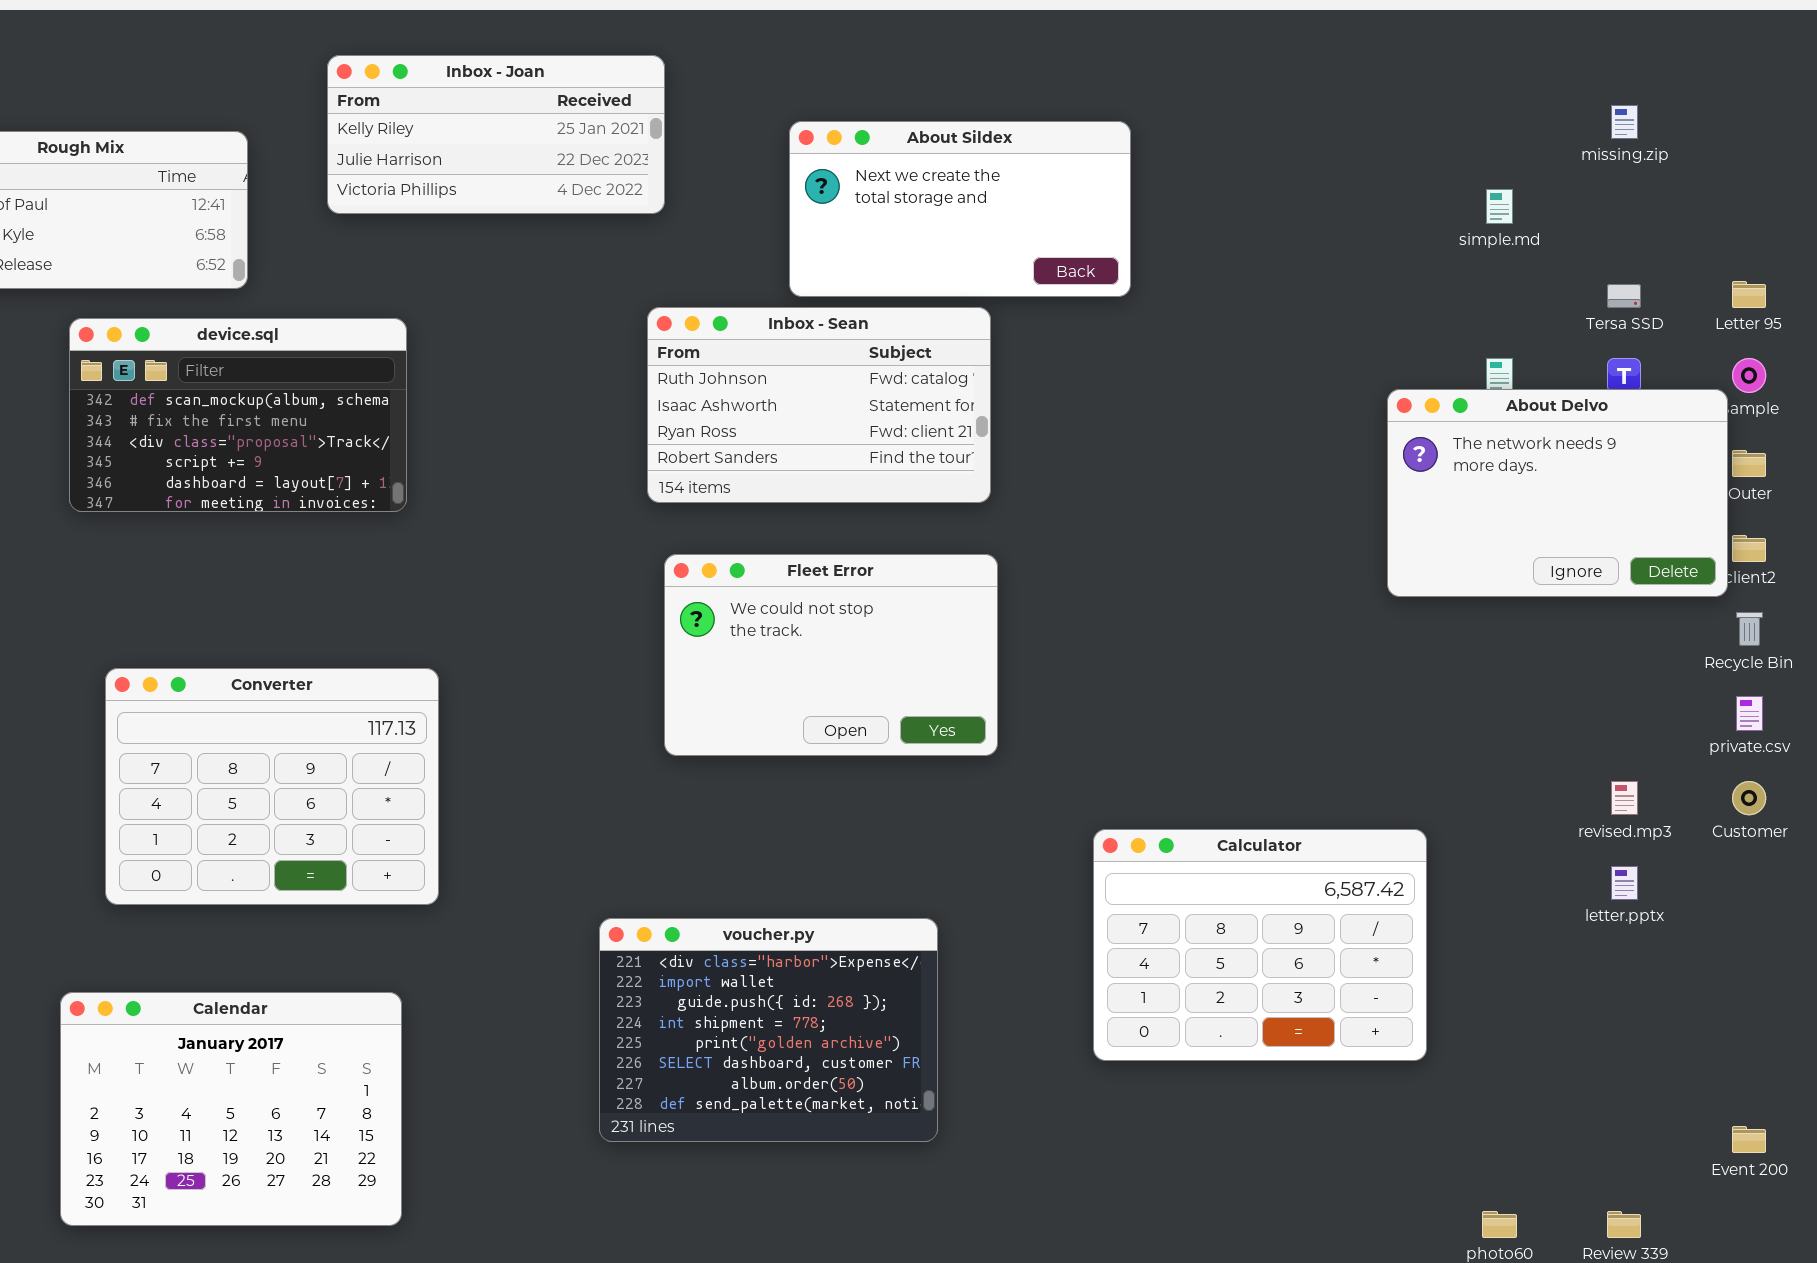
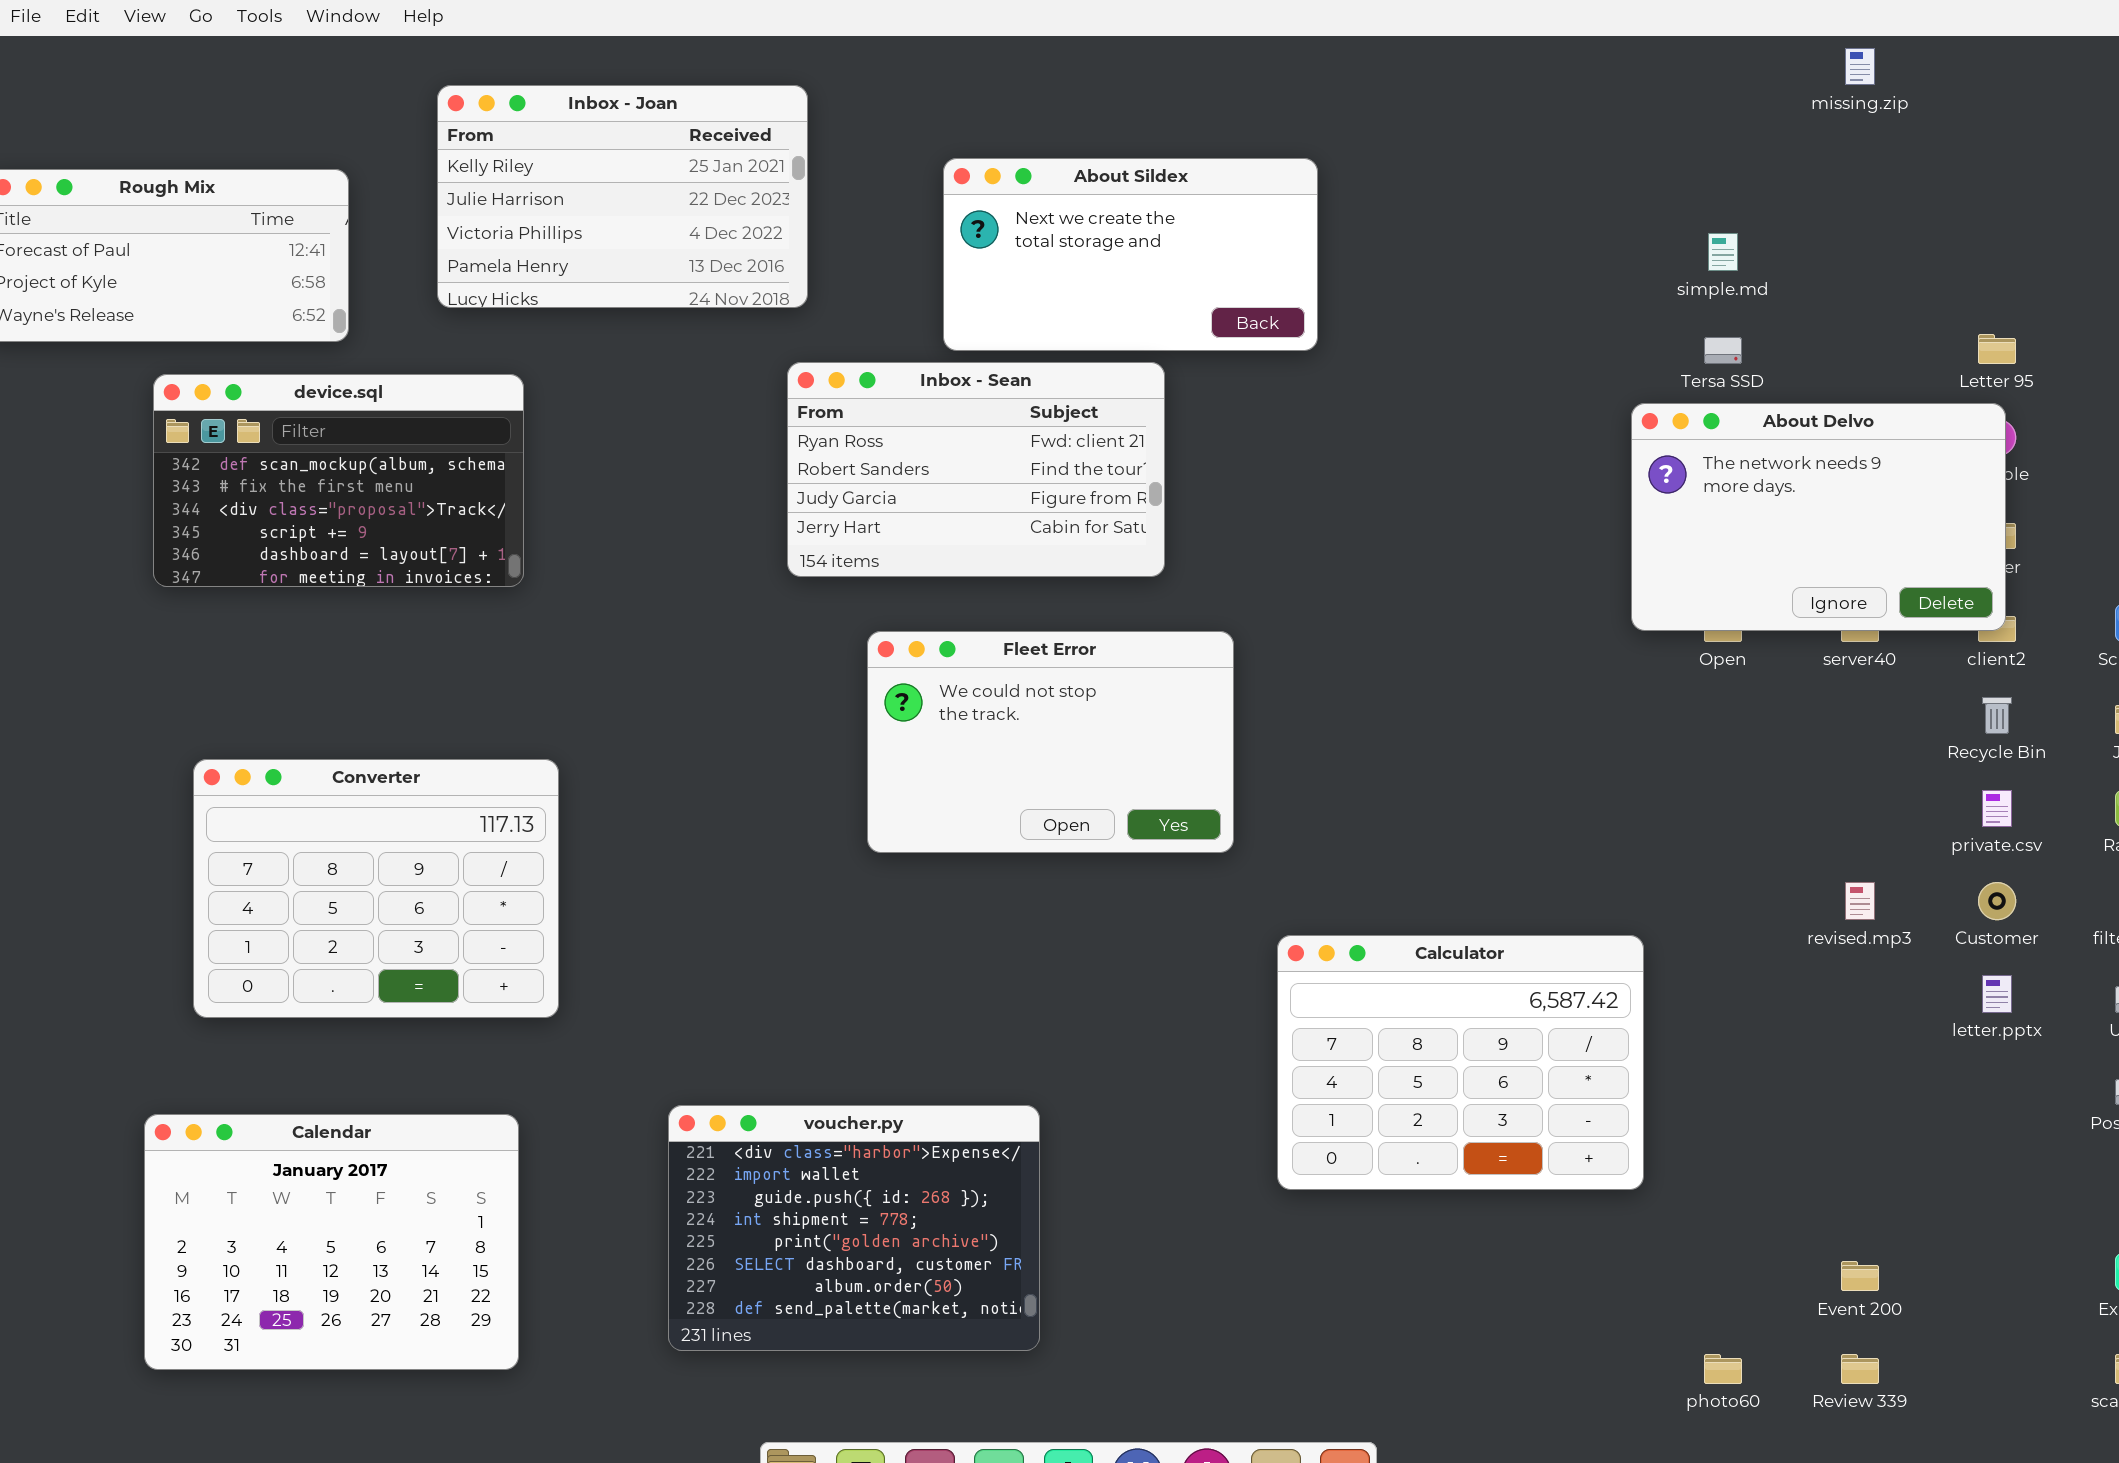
Inbox - Joan: [327,55,665,214] -> [437,85,808,308], resized
missing.zip: [1611,105,1638,139] -> [1845,48,1875,85], moved
Tersa SSD: [1607,284,1641,308] -> [1704,337,1742,364], moved
Inbox - Sean: [647,307,991,503] -> [787,362,1165,577], scrolled down 2 rows
About Delvo: [1387,389,1728,597] -> [1631,403,2006,631], moved
Fleet Error: [664,554,998,756] -> [867,631,1234,853], moved
letter.pptx: [1611,866,1638,900] -> [1982,975,2012,1013], moved
voucher.py: [599,918,938,1142] -> [668,1105,1040,1351], moved
Event 200: [1732,1126,1766,1153] -> [1841,1261,1879,1291], moved

